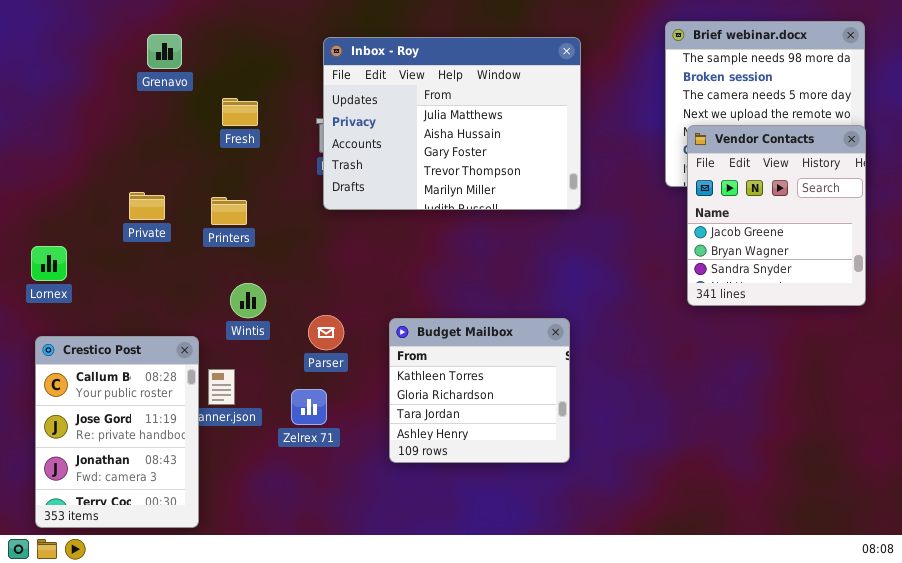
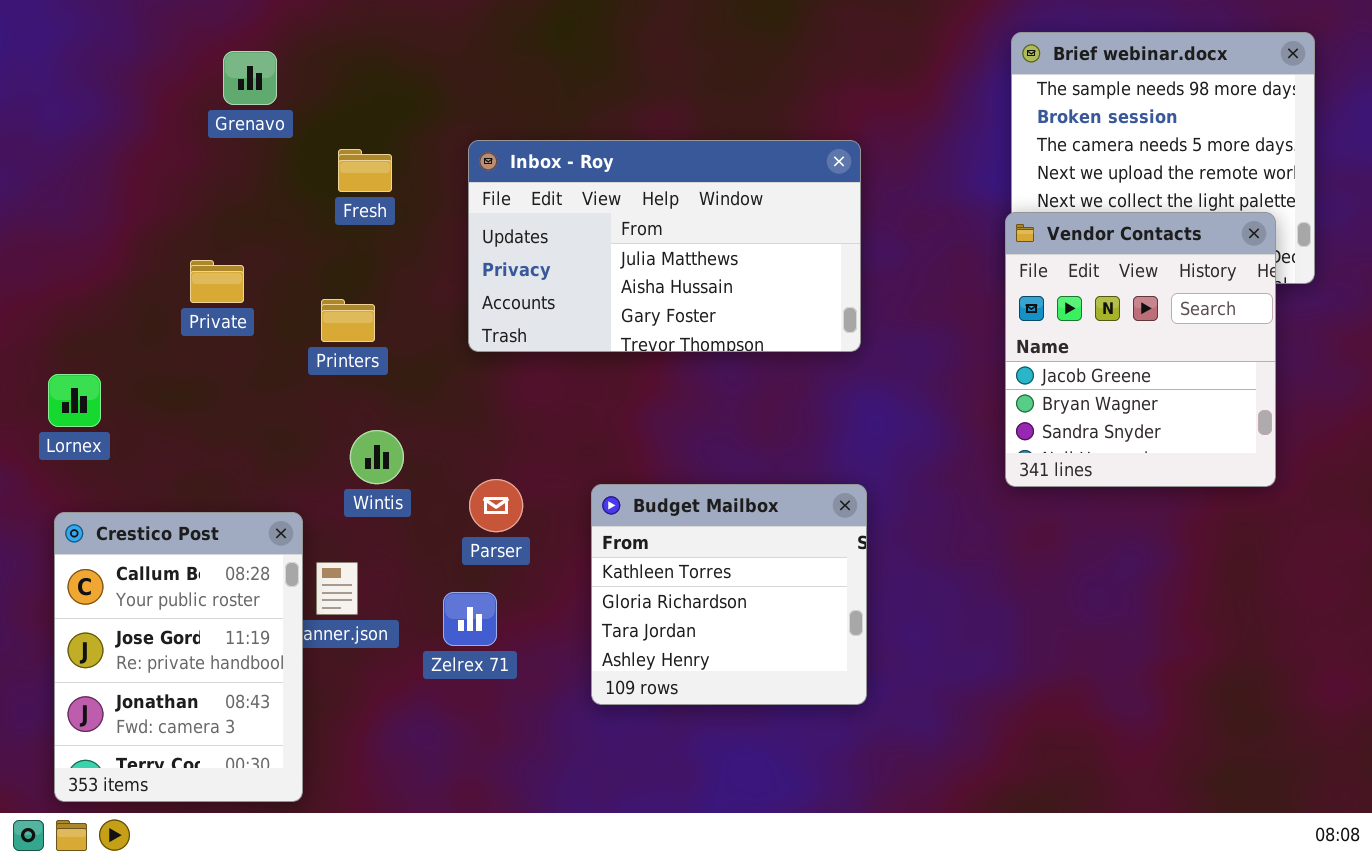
Inbox - Roy: [323,37,581,210] -> [468,140,861,352], moved, resized
Vendor Contacts: [687,125,866,306] -> [1005,212,1276,487], moved
Private: [129,192,165,220] -> [190,260,244,303], moved

